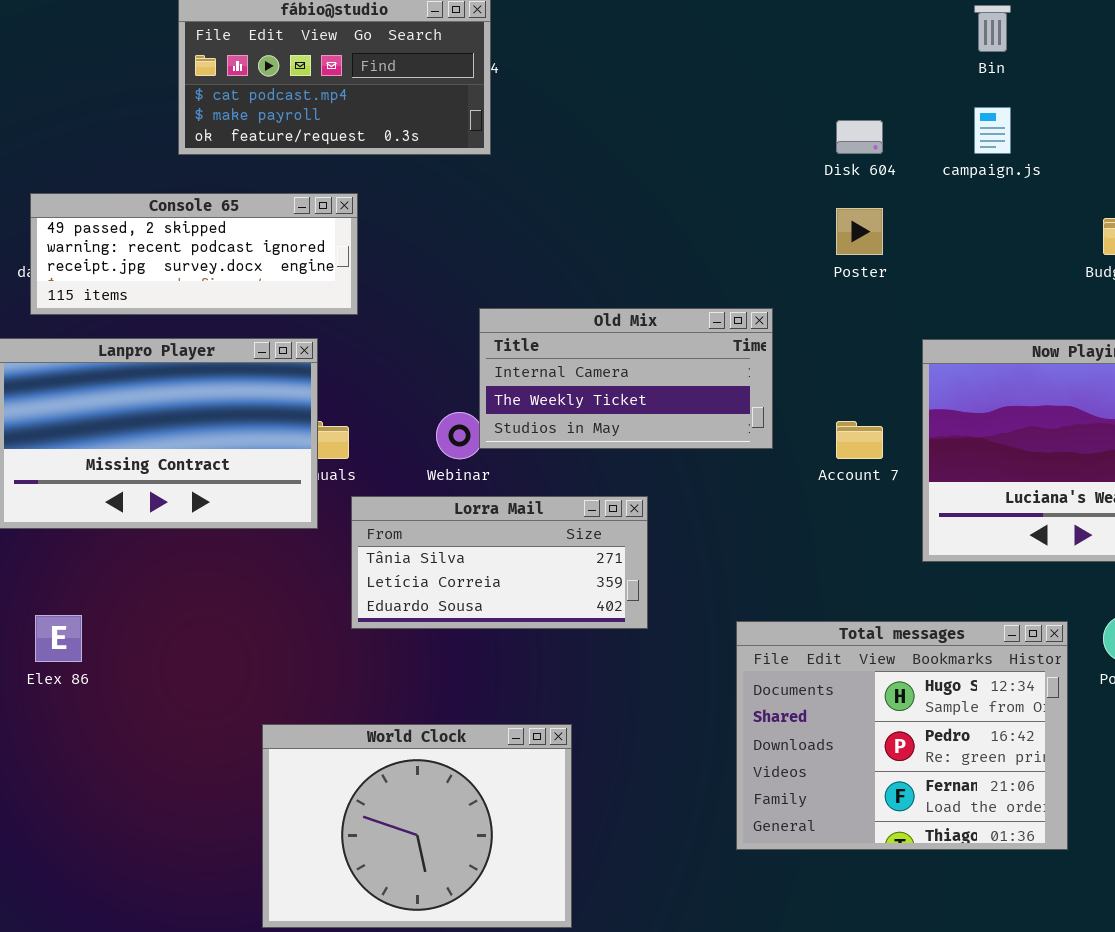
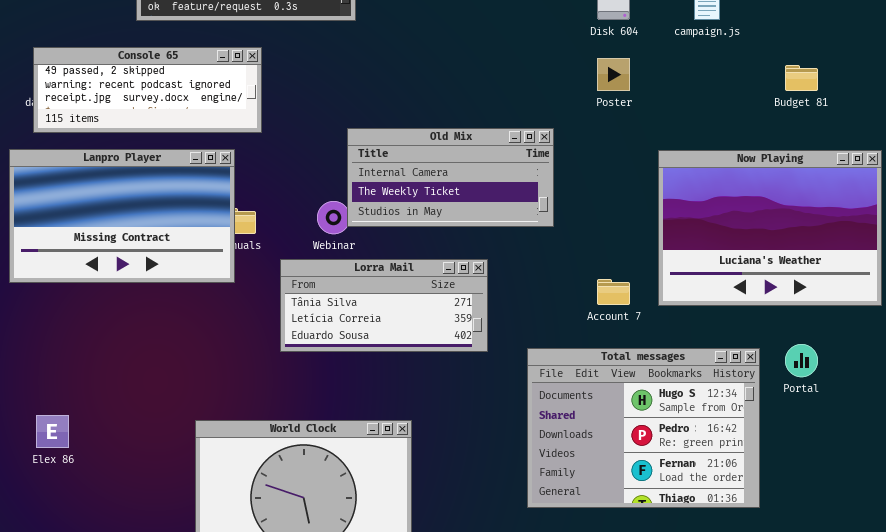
Account 7: [836,421,883,459] -> [597,279,630,305], moved
Lorra Mail: [351,496,648,629] -> [280,259,488,352], moved
Elex 86: [35,615,82,662] -> [36,415,69,448], moved

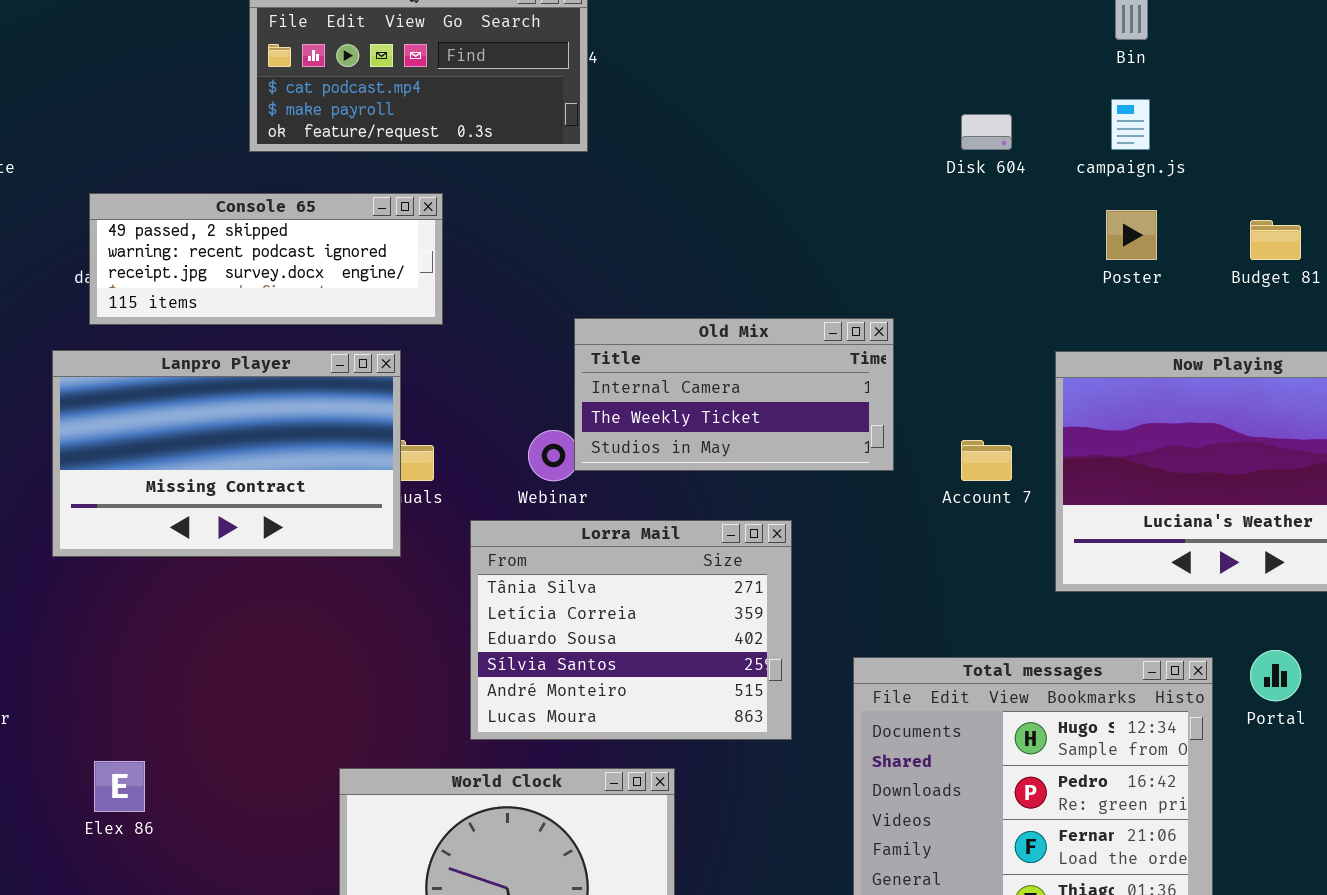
Poster: [597,58,630,91] -> [1106,210,1157,260], moved
Lorra Mail: [280,259,488,352] -> [470,520,792,740], resized
Account 7: [597,279,630,305] -> [961,440,1012,481], moved

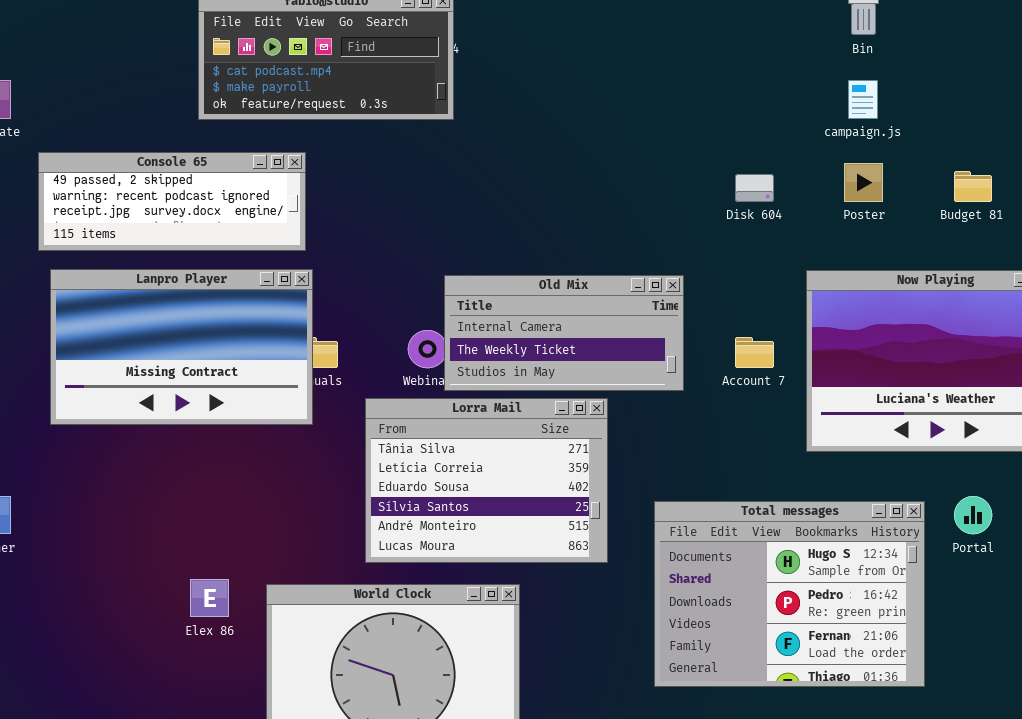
Disk 604: [961,114,1012,150] -> [735,174,774,202], moved
Console 65: [89,193,443,325] -> [38,152,306,251], moved
Old Mix: [574,318,894,471] -> [444,275,684,391], moved
Elex 86: [94,761,145,812] -> [190,579,229,617], moved

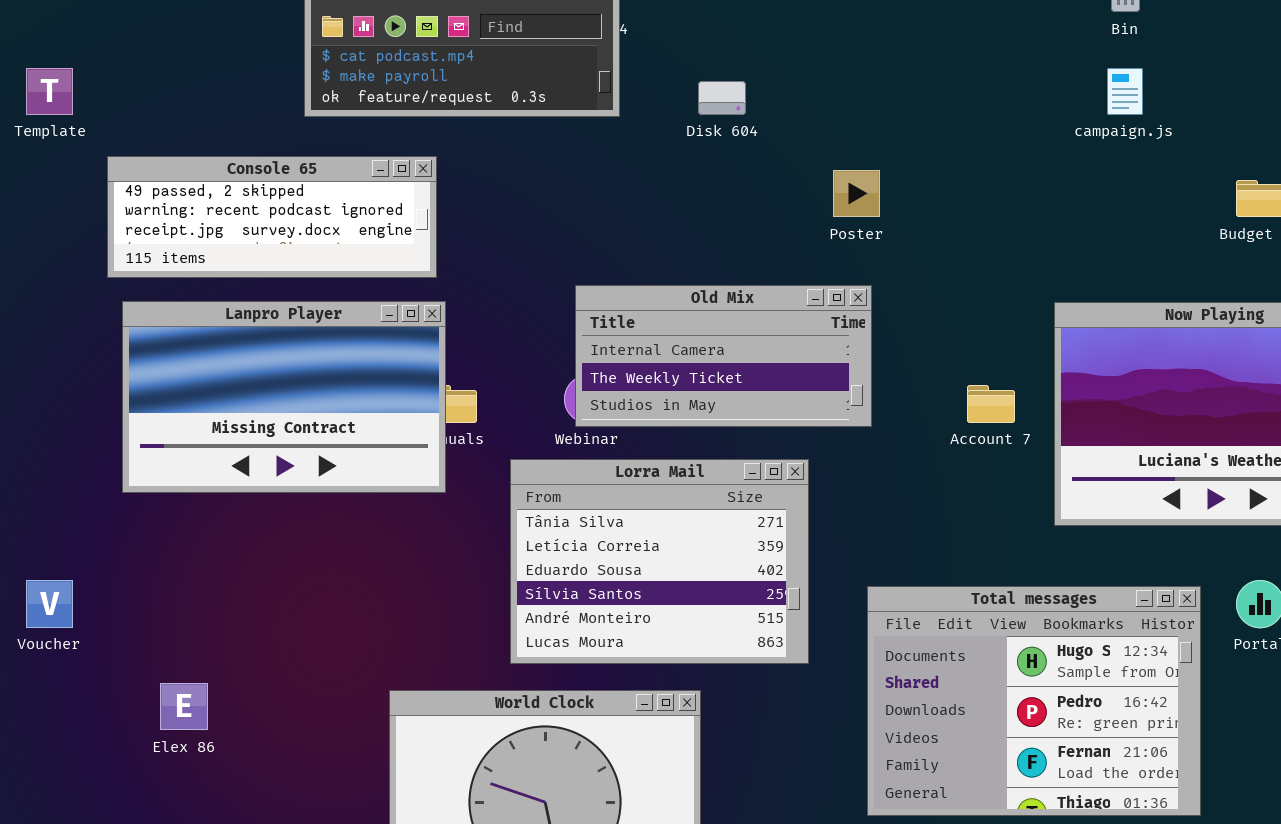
Poster: [844,163,883,202] -> [833,170,880,217], moved
Disk 604: [735,174,774,202] -> [698,81,746,115], moved
Old Mix: [444,275,684,391] -> [575,285,872,427], moved
Elex 86: [190,579,229,617] -> [160,683,208,730], moved

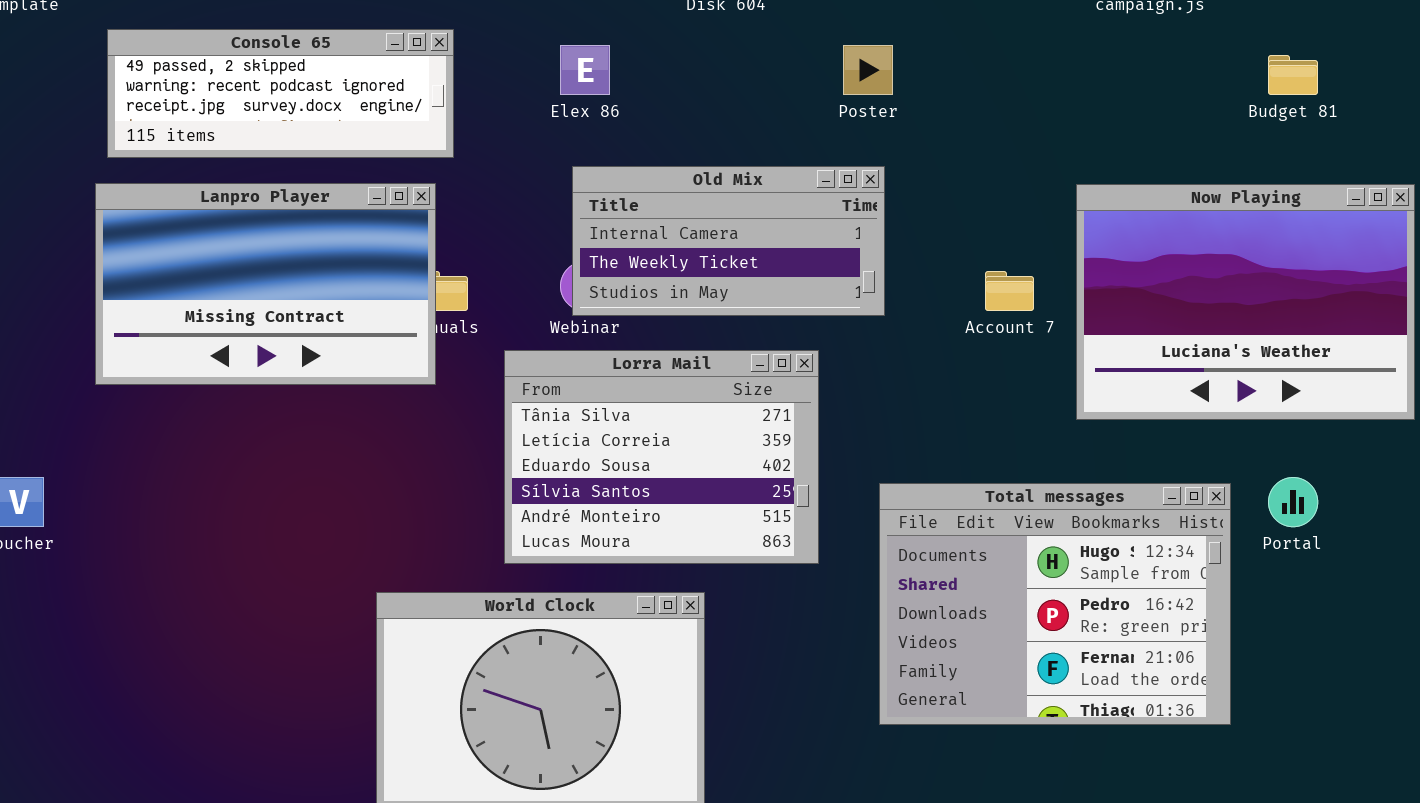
Console 65: [107,156,437,278] -> [107,29,454,158], moved
Elex 86: [160,683,208,730] -> [560,45,610,95], moved

